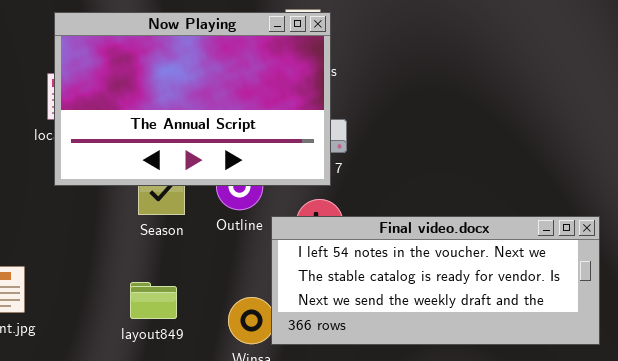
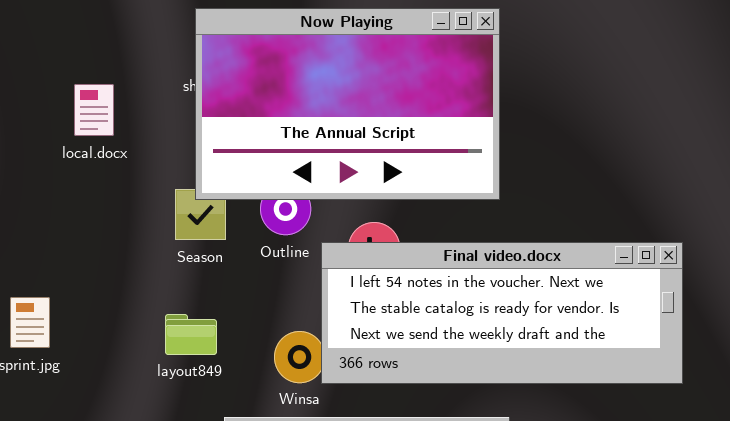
Now Playing: [54,12,331,186] -> [195,8,500,200], moved

